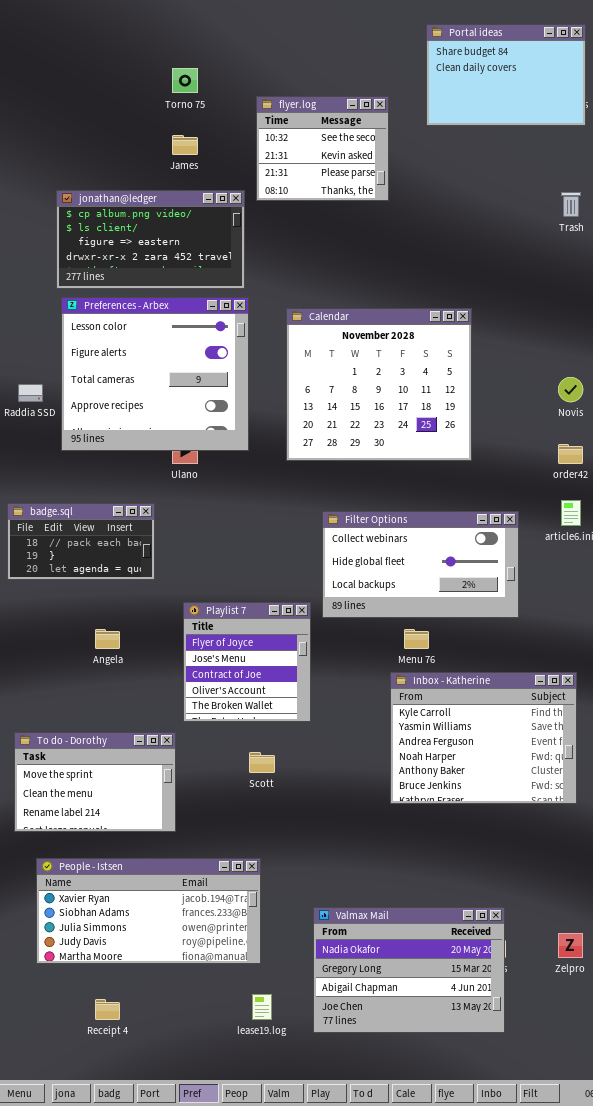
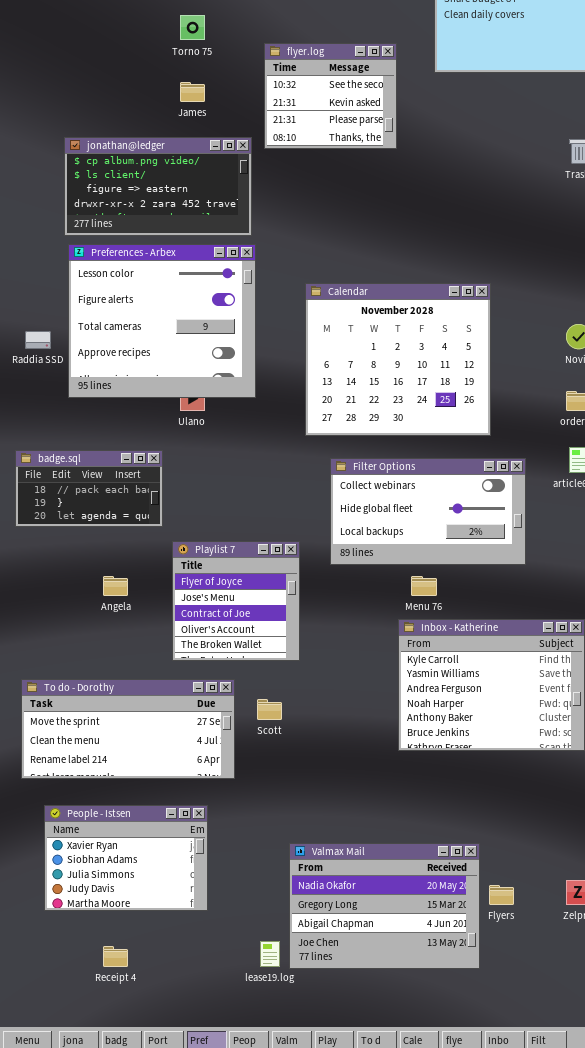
Calendar: [286,308,472,461] -> [305,283,491,436], moved
Playlist 7: [183,602,311,722] -> [172,541,300,661], moved
To do - Dorothy: [14,732,176,832] -> [21,679,235,779], resized
People - Istsen: [36,858,261,964] -> [44,805,208,911], resized
Valmax Mail: [313,907,505,1033] -> [289,843,480,969], moved

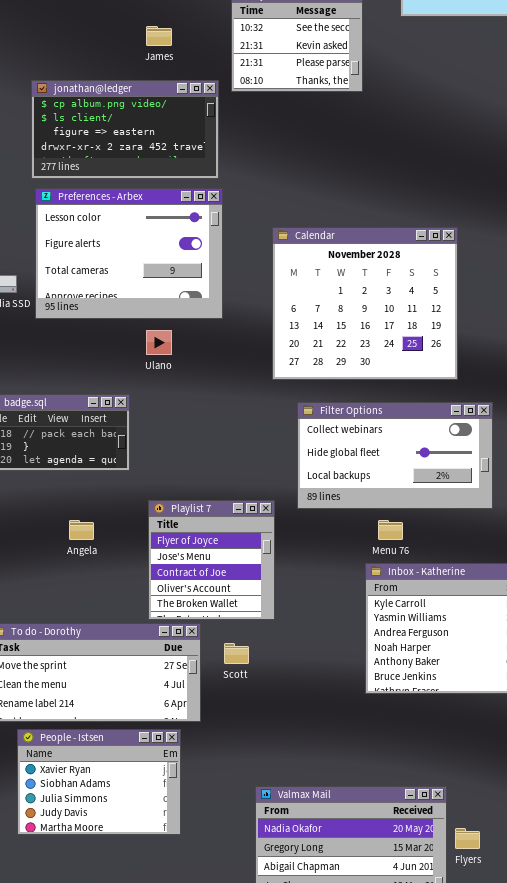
Preferences - Arbex: [68,244,256,398] -> [35,188,223,319], resized
Playlist 7: [172,541,300,661] -> [148,500,275,620], moved
People - Istsen: [44,805,208,911] -> [17,729,181,835], moved

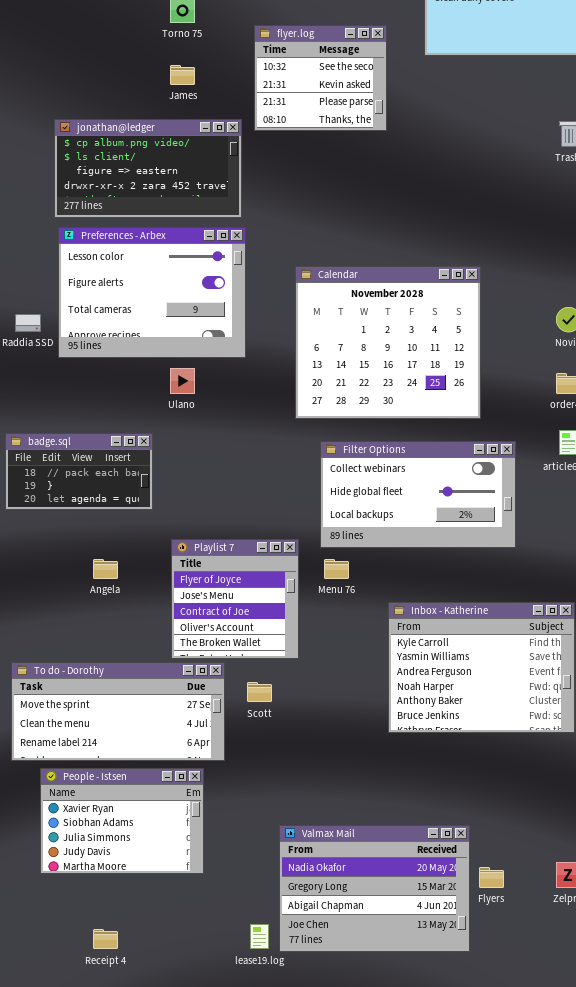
Menu 76: [378,520,403,540] -> [324,559,349,579], moved

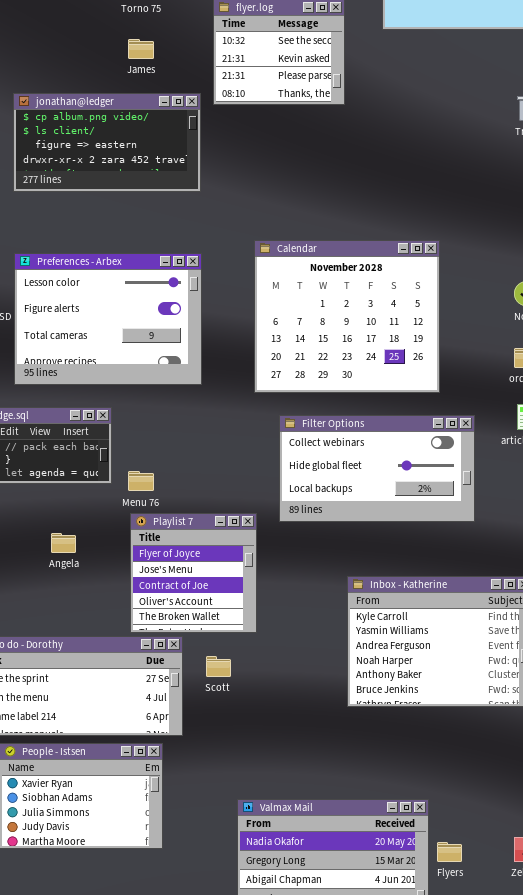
Preferences - Arbex: [58,227,246,358] -> [14,253,202,385], moved
Menu 76: [324,559,349,579] -> [128,471,154,491], moved

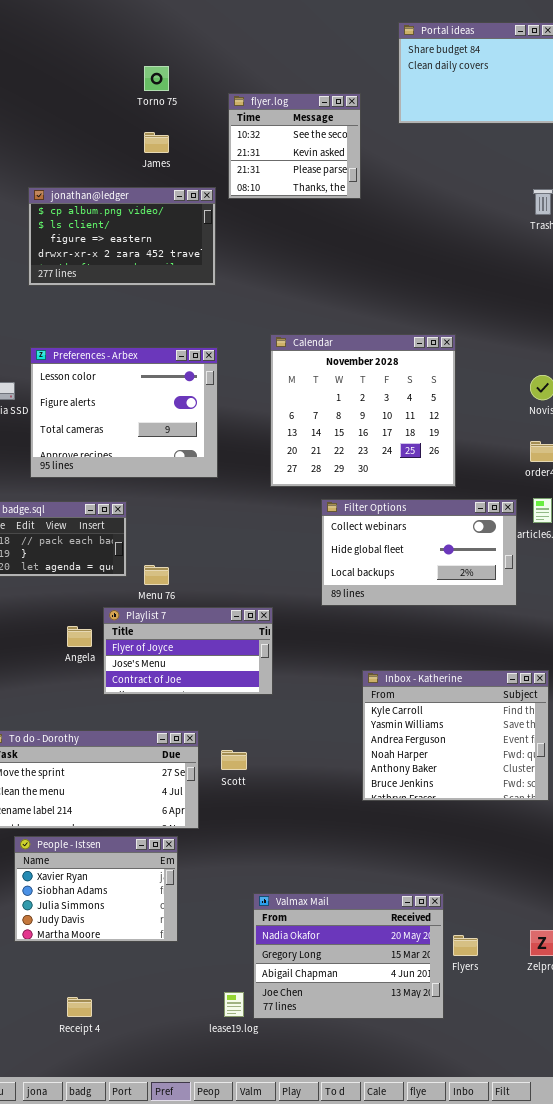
Filter Options: [279,415,475,522] -> [321,499,517,606], moved
Playlist 7: [130,513,257,633] -> [103,607,273,695], resized

